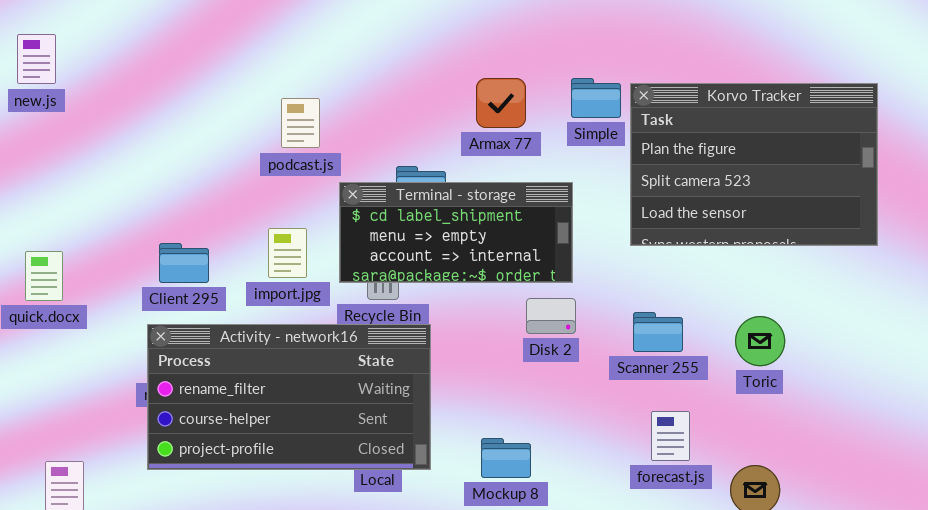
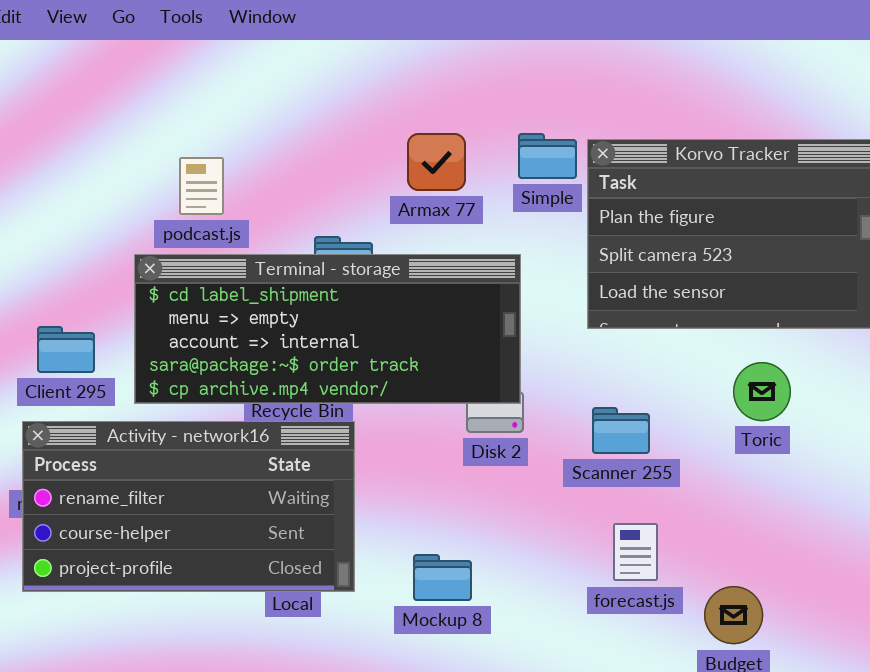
Terminal - storage: [339,182,573,283] -> [134,254,521,404], resized
Toric: [735,316,785,366] -> [733,362,791,421], moved

